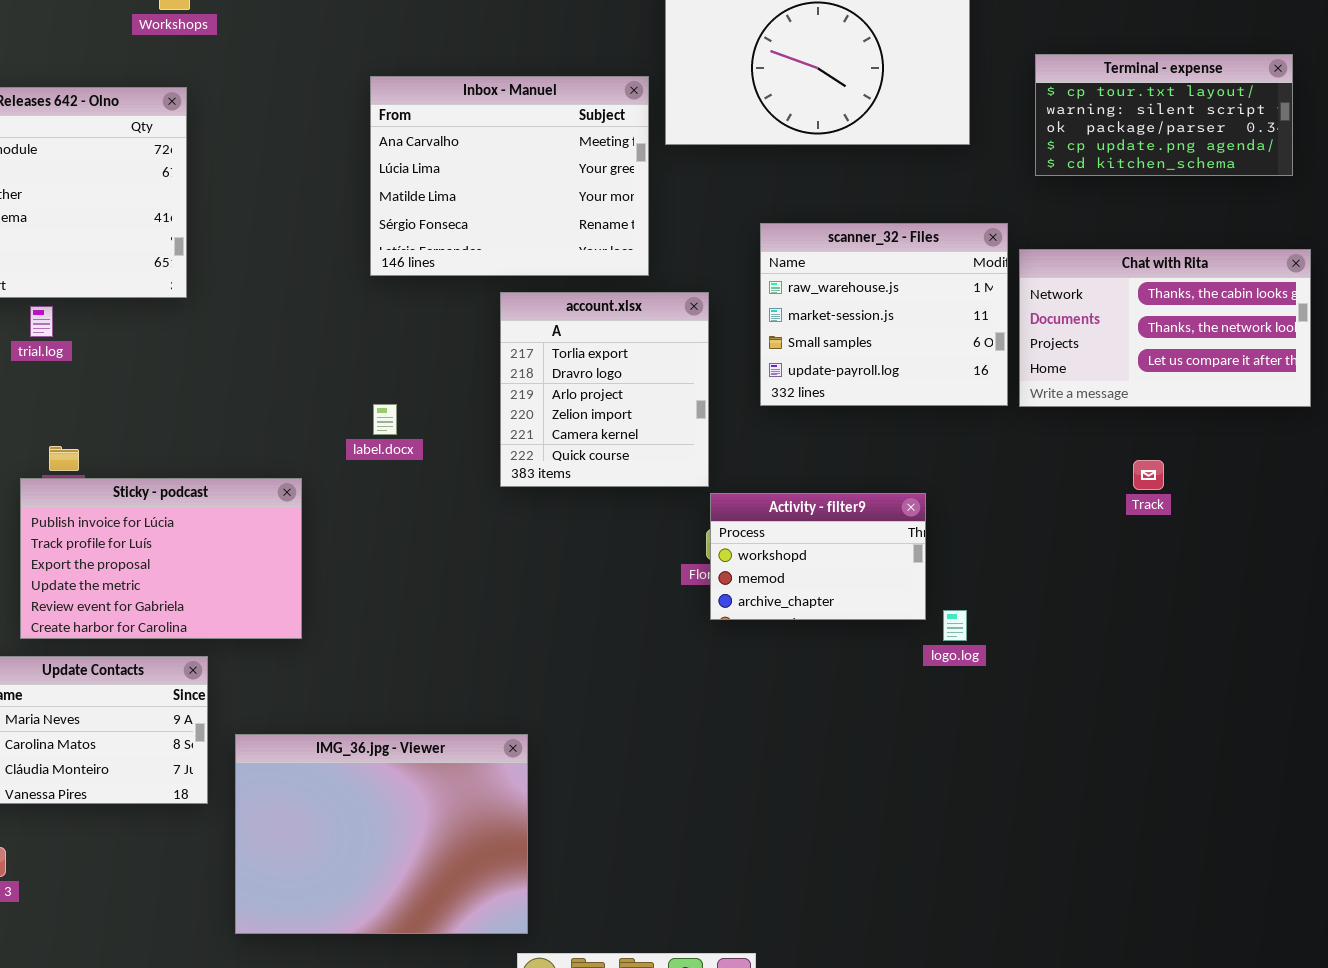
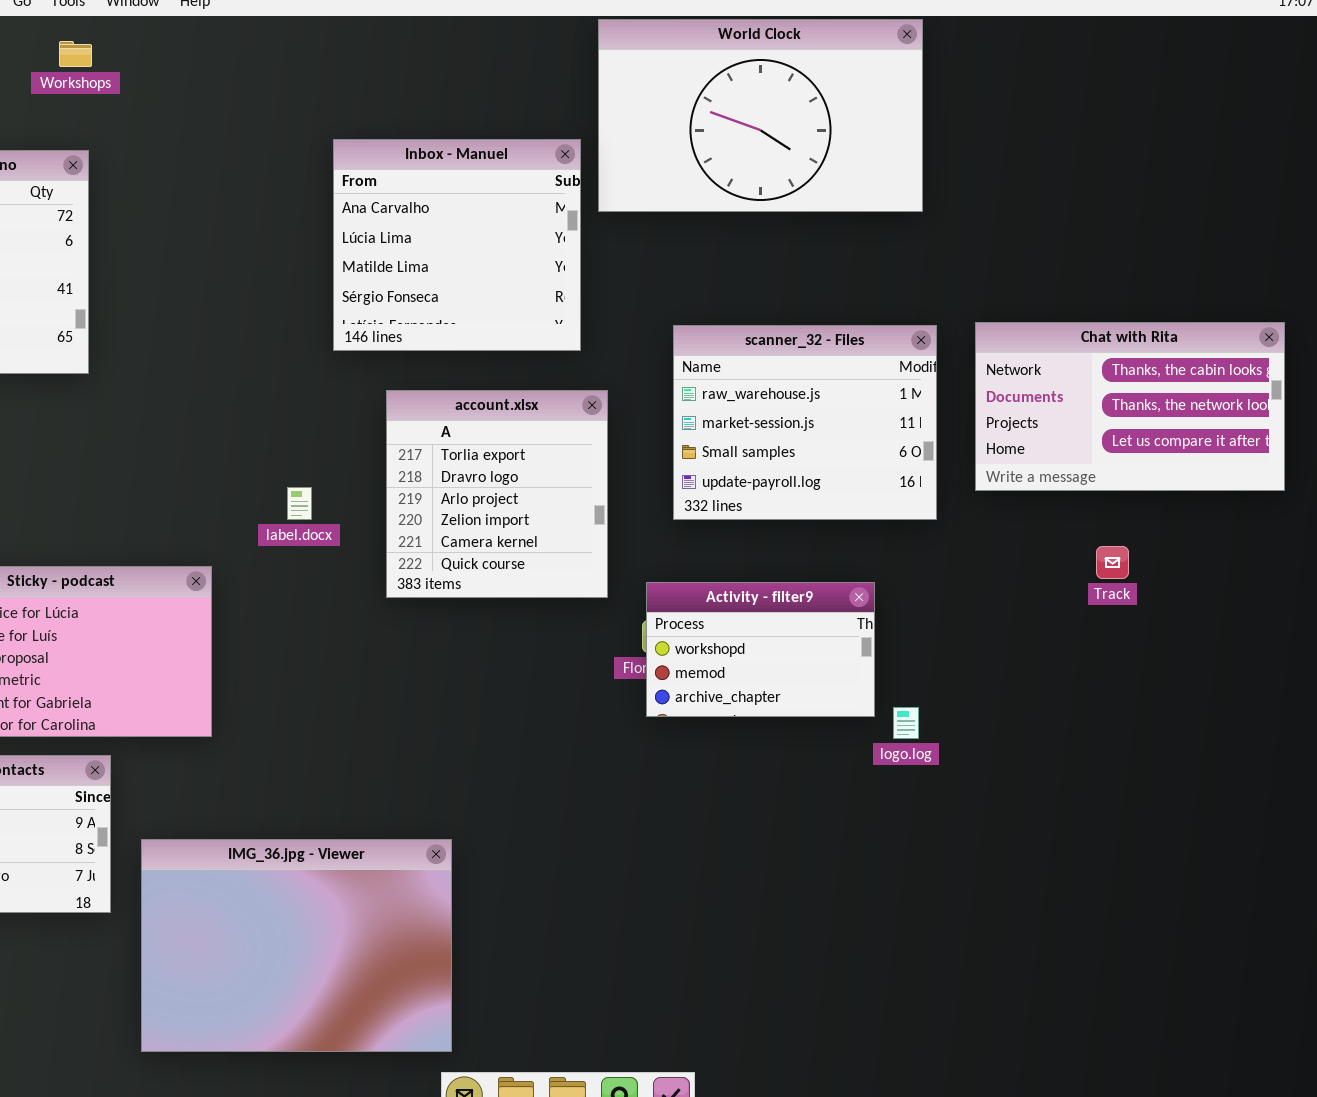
Terminal - expense: [1035,54,1293,176] -> none, closed
Inbox - Manuel: [370,76,649,276] -> [333,139,581,351], resized
scanner_32 - Files: [760,223,1008,406] -> [673,325,937,520], moved
account.xlsx: [500,292,709,487] -> [386,390,608,598], moved

